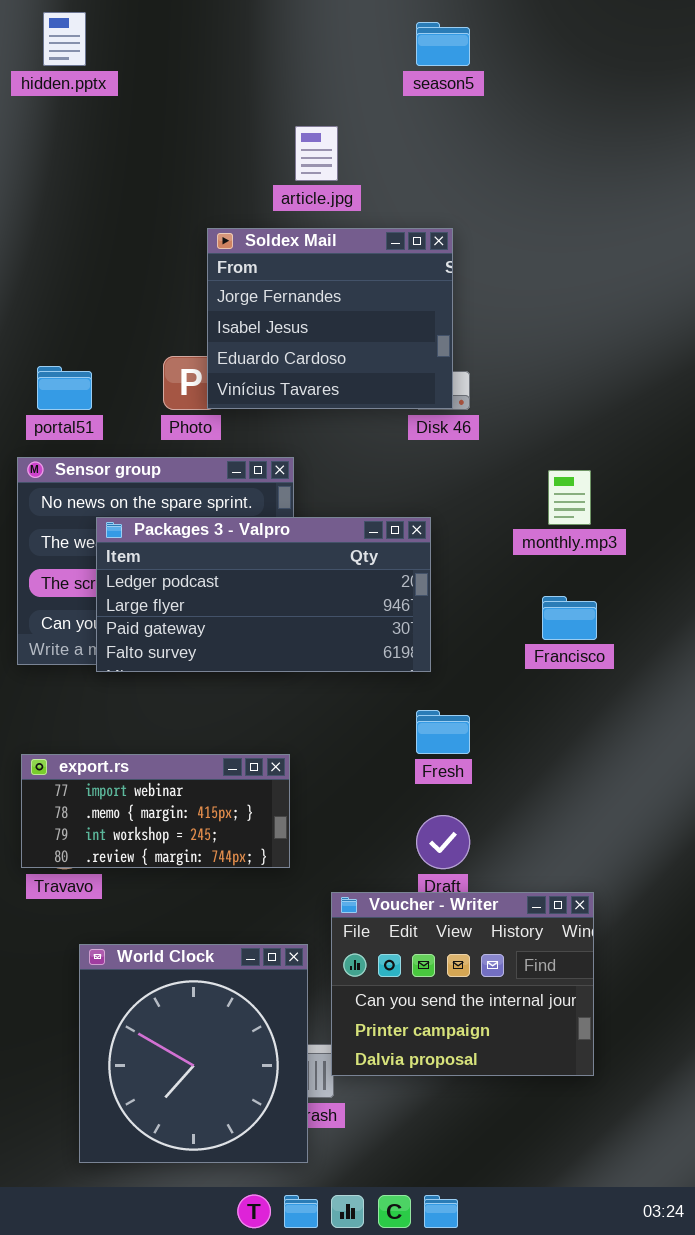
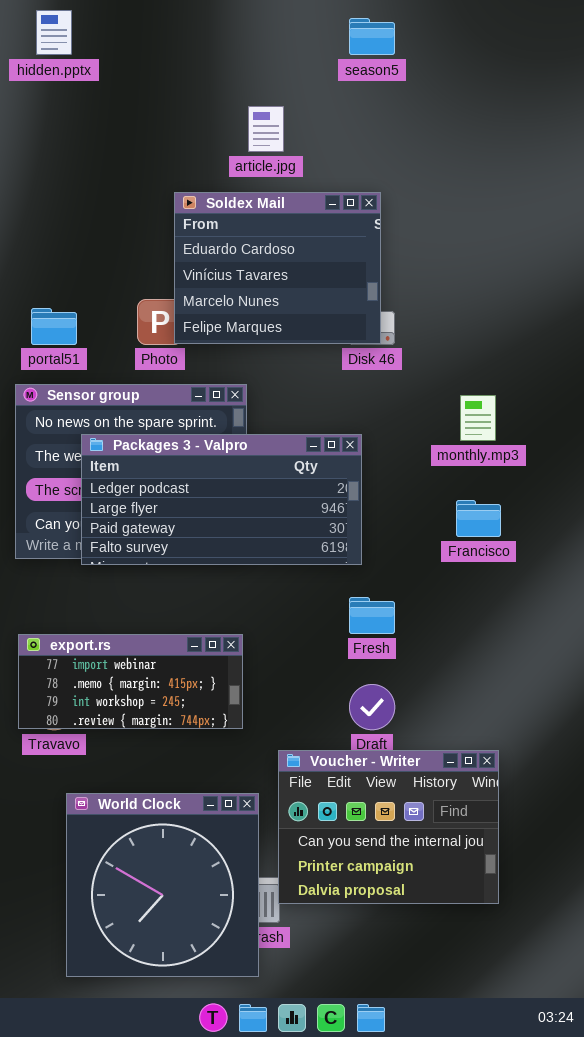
Soldex Mail: [207,228,453,409] -> [174,192,381,344], scrolled down 2 rows

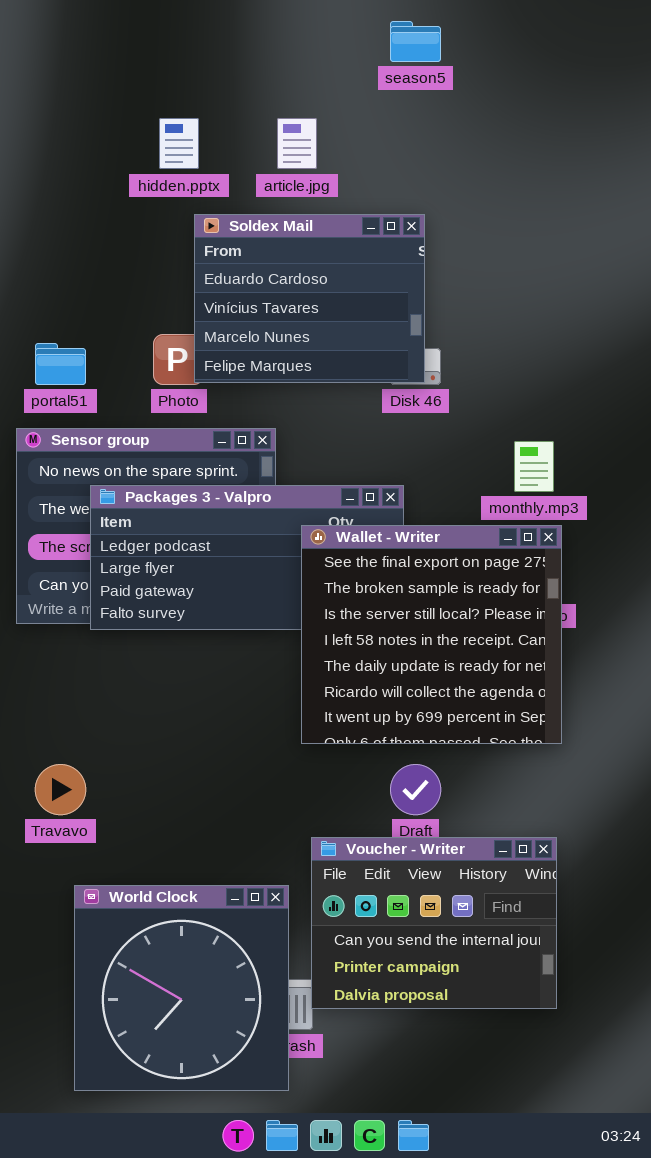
hidden.pptx: [36,10,72,55] -> [159,118,199,169], moved
Wallet - Writer: none -> [301,525,562,744], opened
export.rs: [18,634,243,729] -> none, closed

